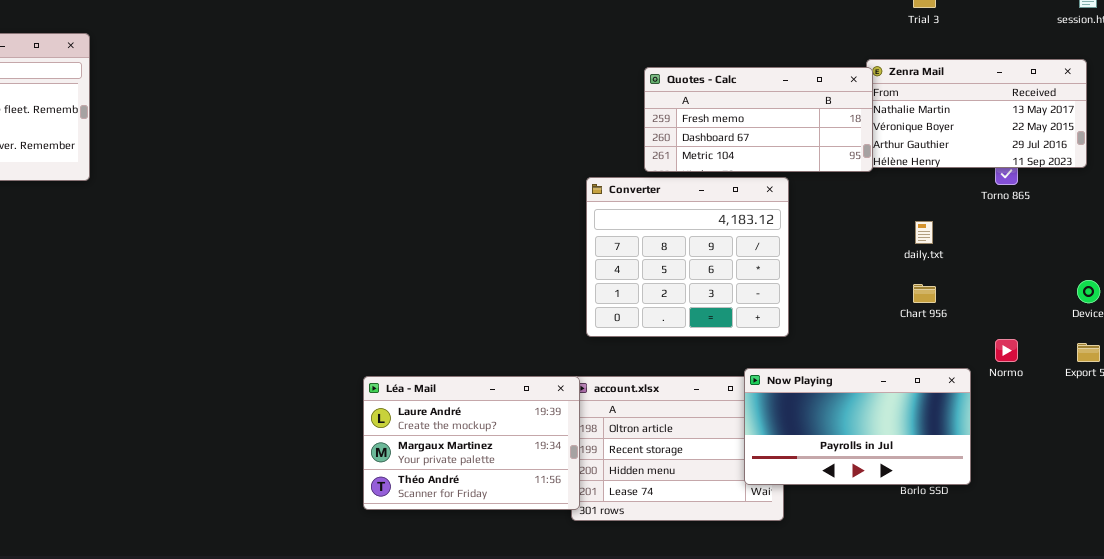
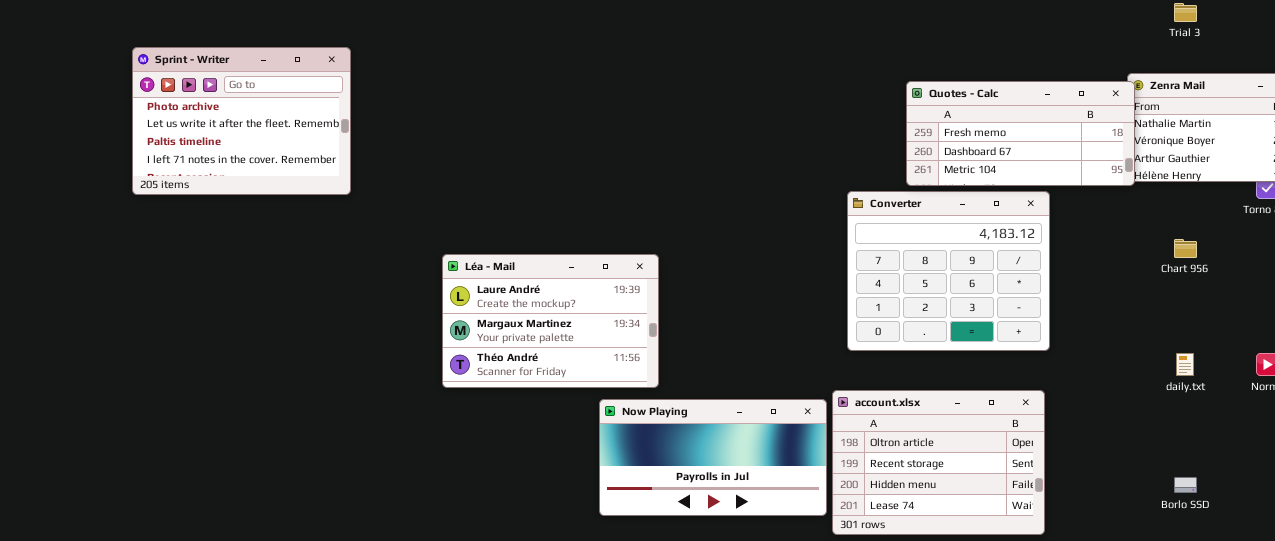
daily.txt: [915,221,933,244] -> [1176,353,1194,376], moved
Chart 956: [913,284,936,303] -> [1174,239,1197,258], moved
Now Playing: [744,368,971,485] -> [599,399,827,516], moved
Léa - Mail: [363,376,580,510] -> [442,254,659,388], moved

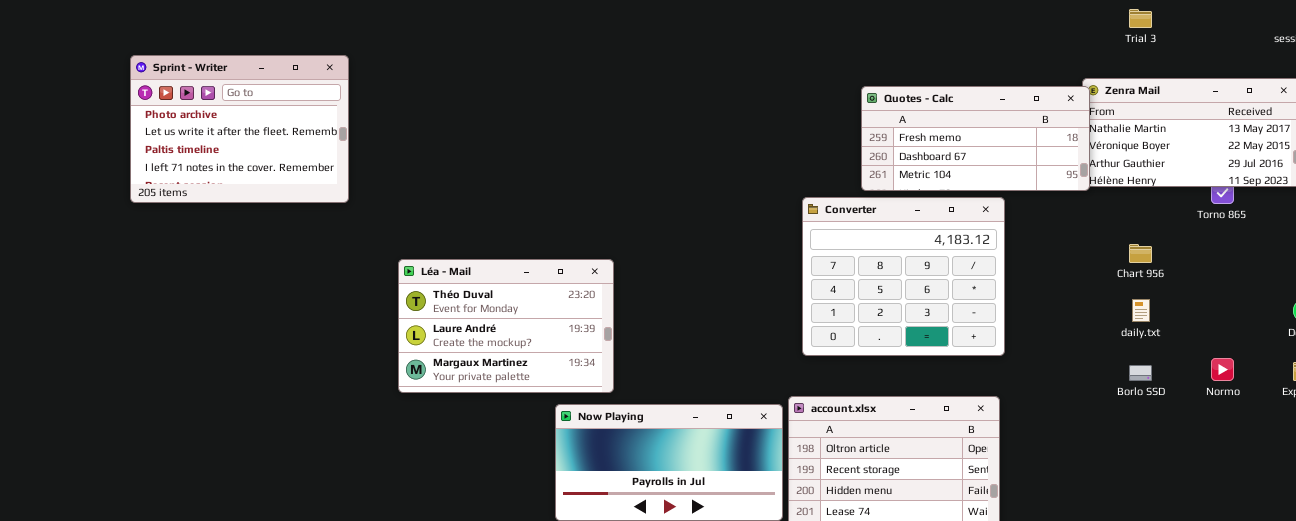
Sprint - Writer: [132,47,351,195] -> [130,55,349,203], moved
Léa - Mail: [442,254,659,388] -> [398,259,614,393], scrolled up 1 row
daily.txt: [1176,353,1194,376] -> [1132,299,1150,322], moved
Borlo SSD: [1174,477,1197,493] -> [1129,365,1152,381], moved

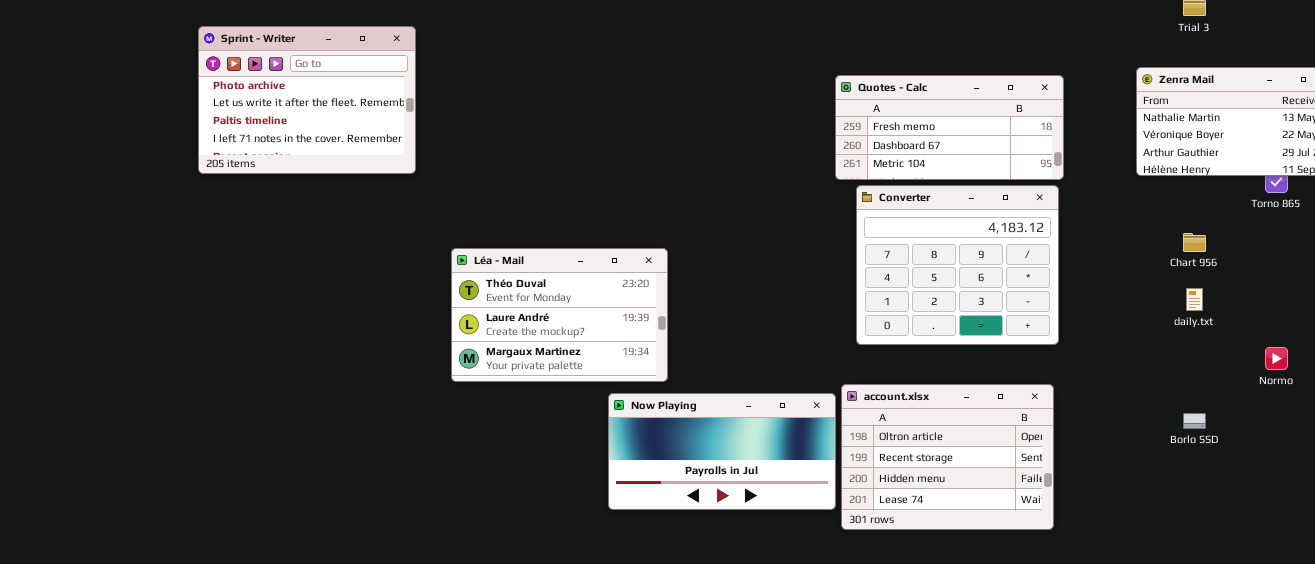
Sprint - Writer: [130,55,349,203] -> [198,26,416,174], moved
Quotes - Calc: [861,86,1090,191] -> [835,75,1064,180], moved
Borlo SSD: [1129,365,1152,381] -> [1183,413,1206,429], moved

